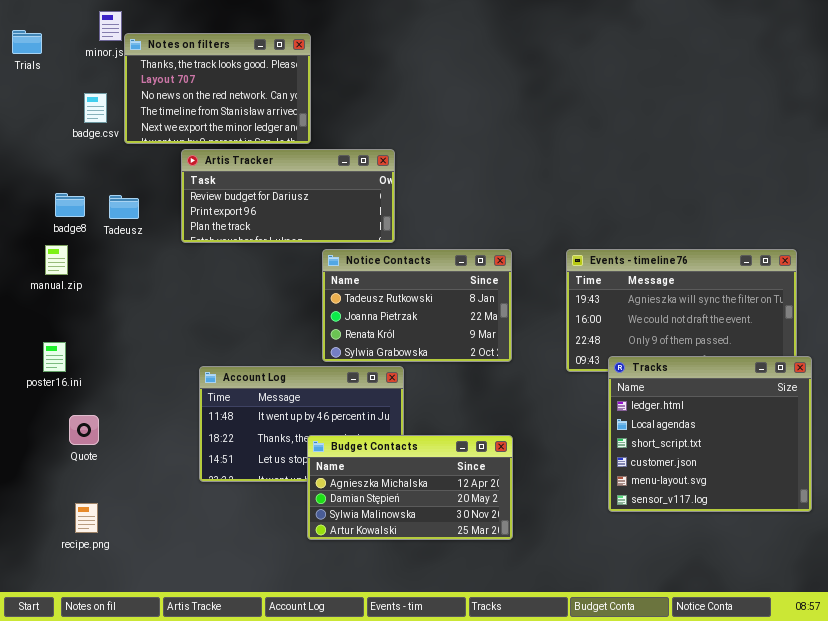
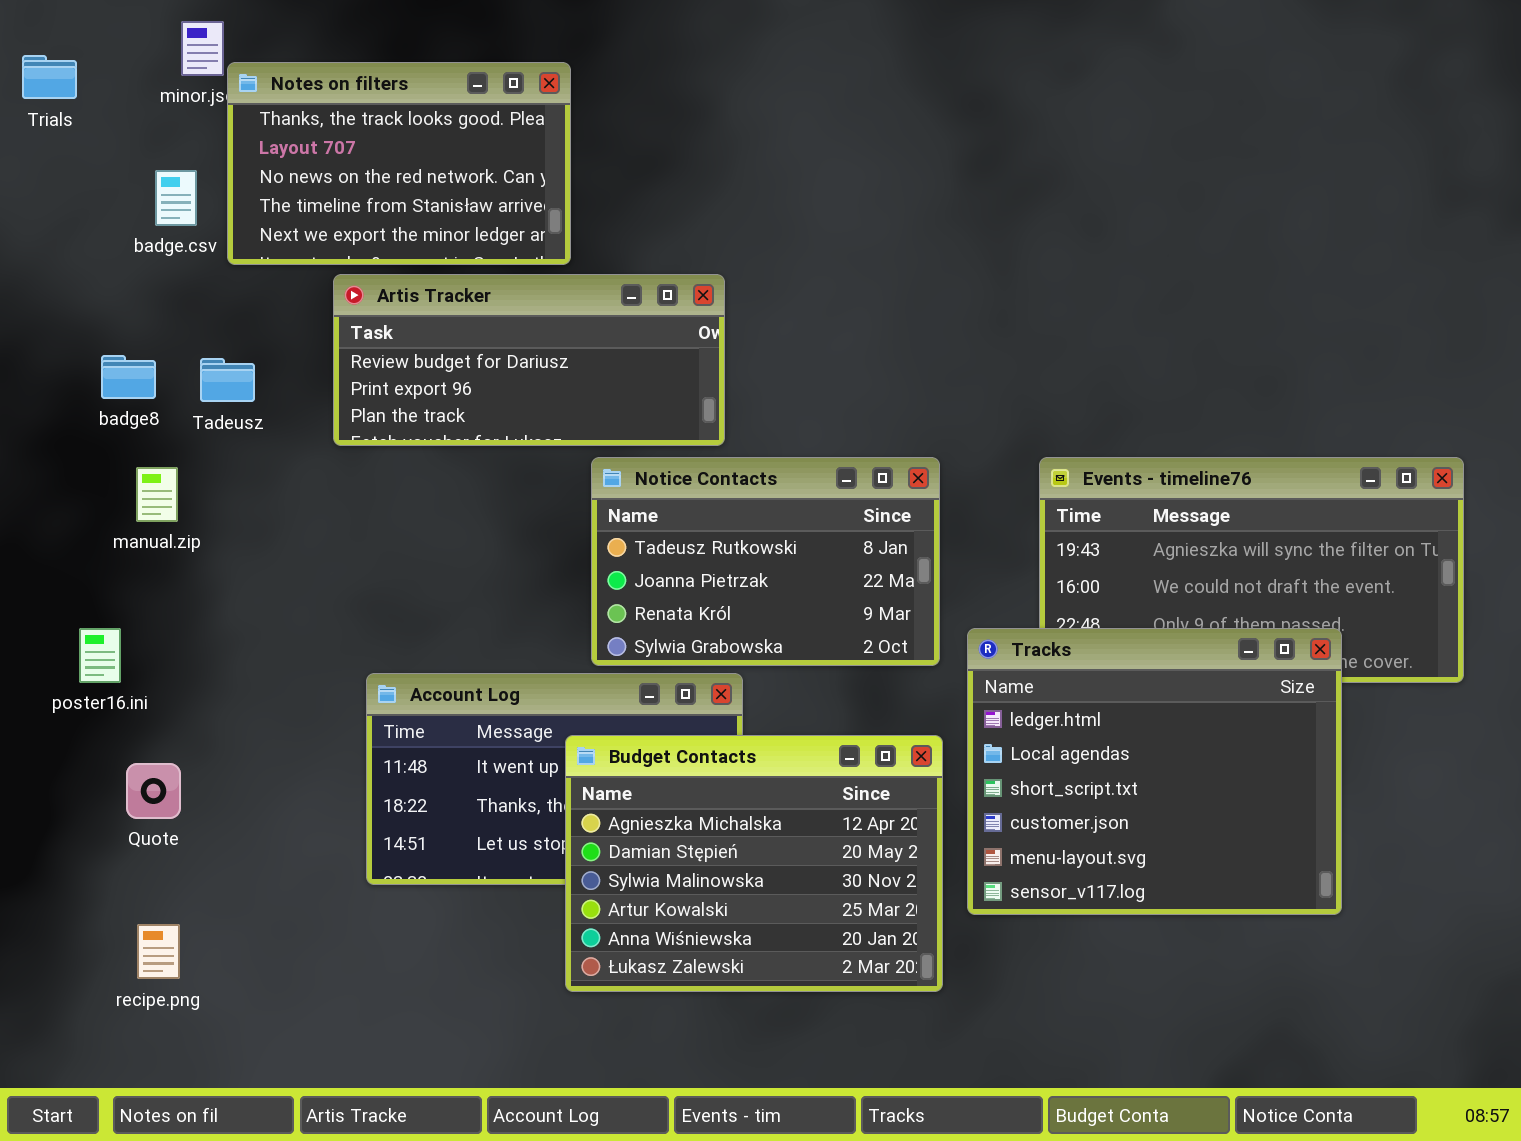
manual.zip: [45,245,68,275] -> [136,467,178,522], moved
Tracks: [608,356,812,512] -> [967,628,1342,915], moved
Budget Contacts: [307,435,513,540] -> [565,735,943,992], resized

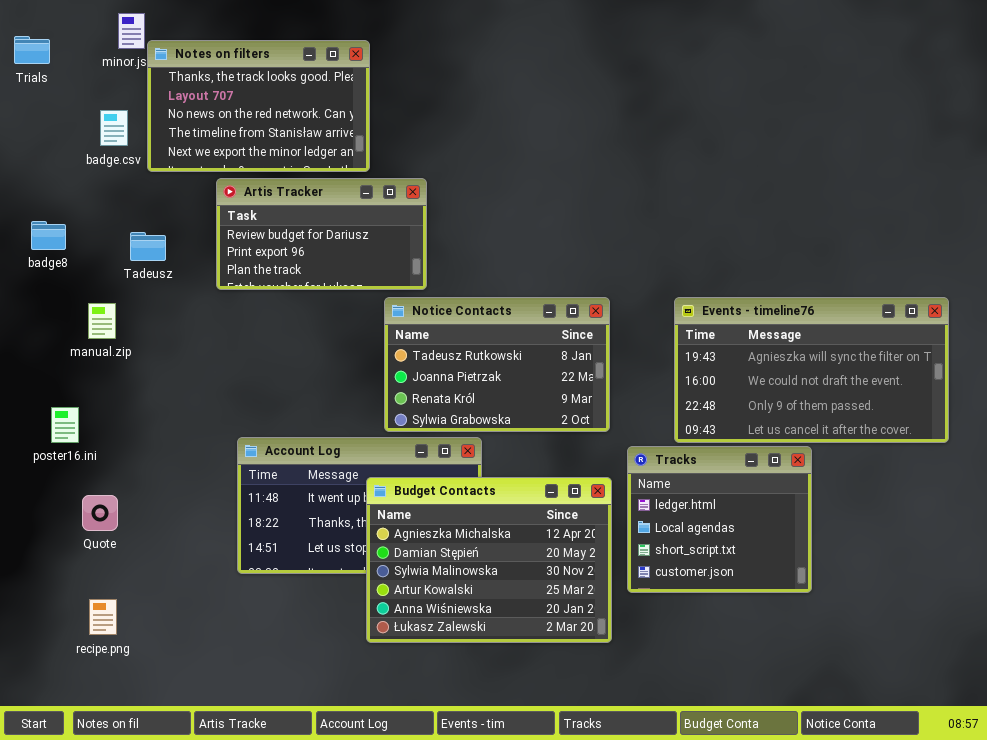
Artis Tracker: [333,274,725,446] -> [216,178,427,290], resized
badge8: [101,355,156,399] -> [31,221,66,250], moved
Tracks: [967,628,1342,915] -> [627,446,812,593], resized

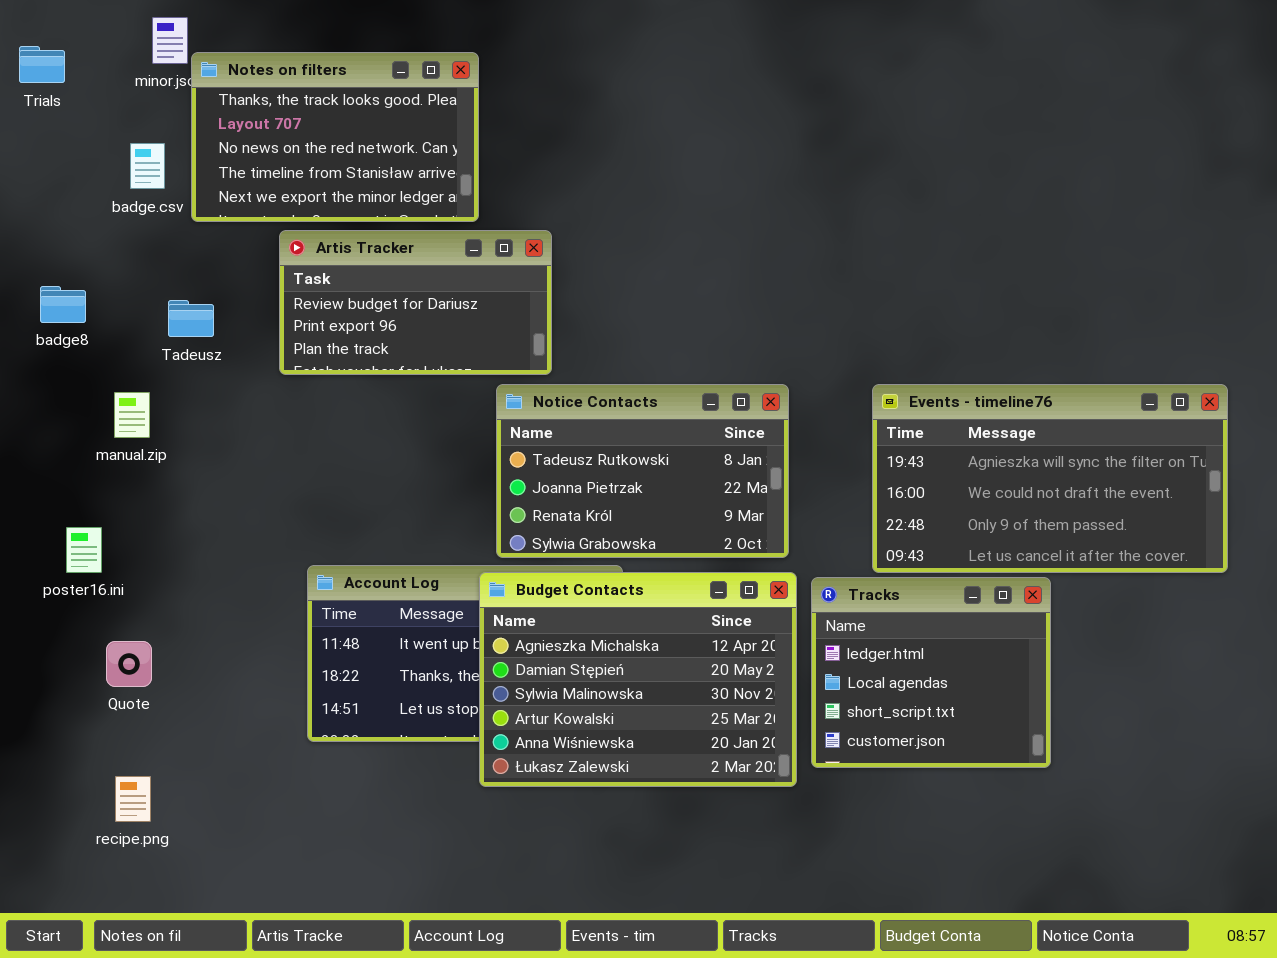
Budget Contacts: [366,477,612,643] -> [479,572,797,787], moved

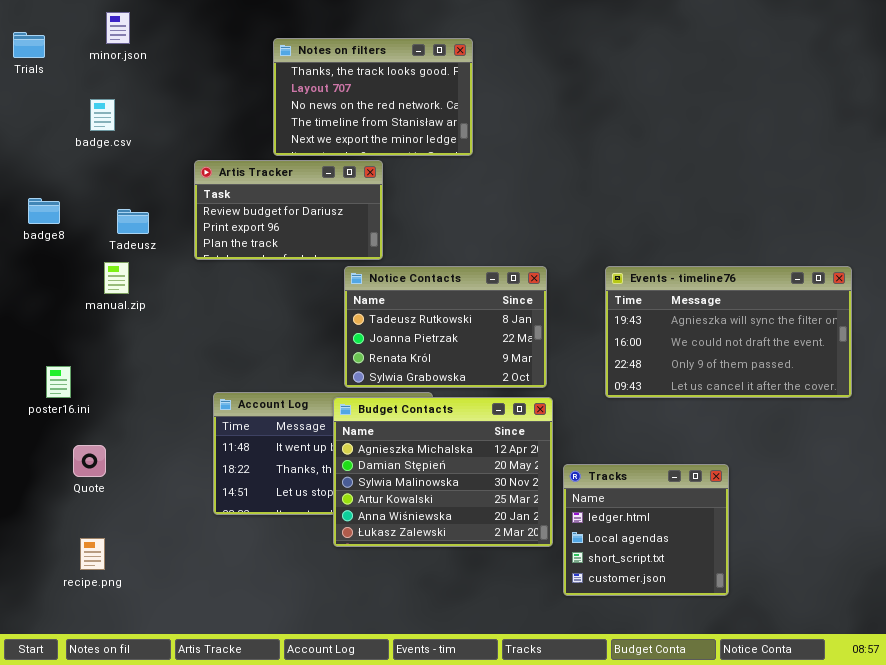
Notes on filters: [191,52,479,222] -> [273,38,473,156], moved
manual.zip: [114,392,150,438] -> [104,262,129,294], moved
Tracks: [811,577,1051,768] -> [563,464,729,596], moved

